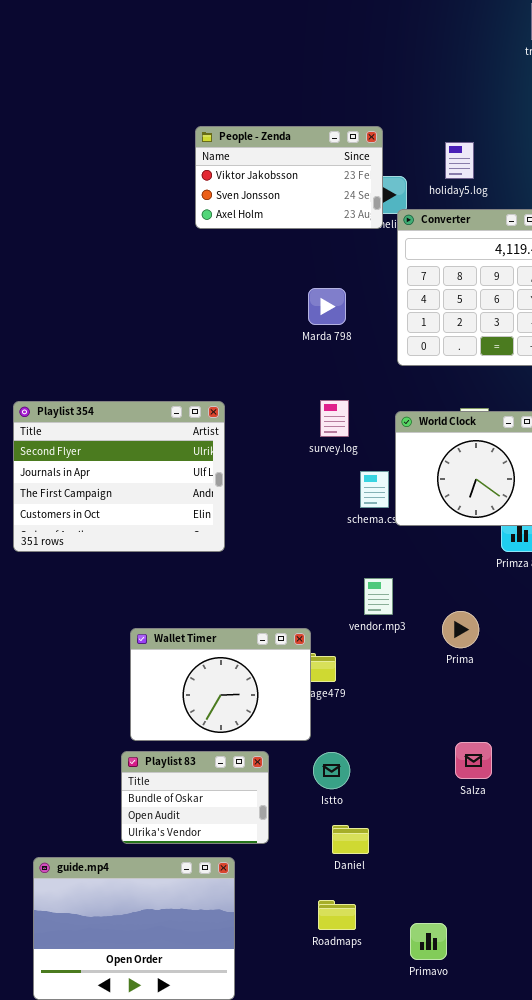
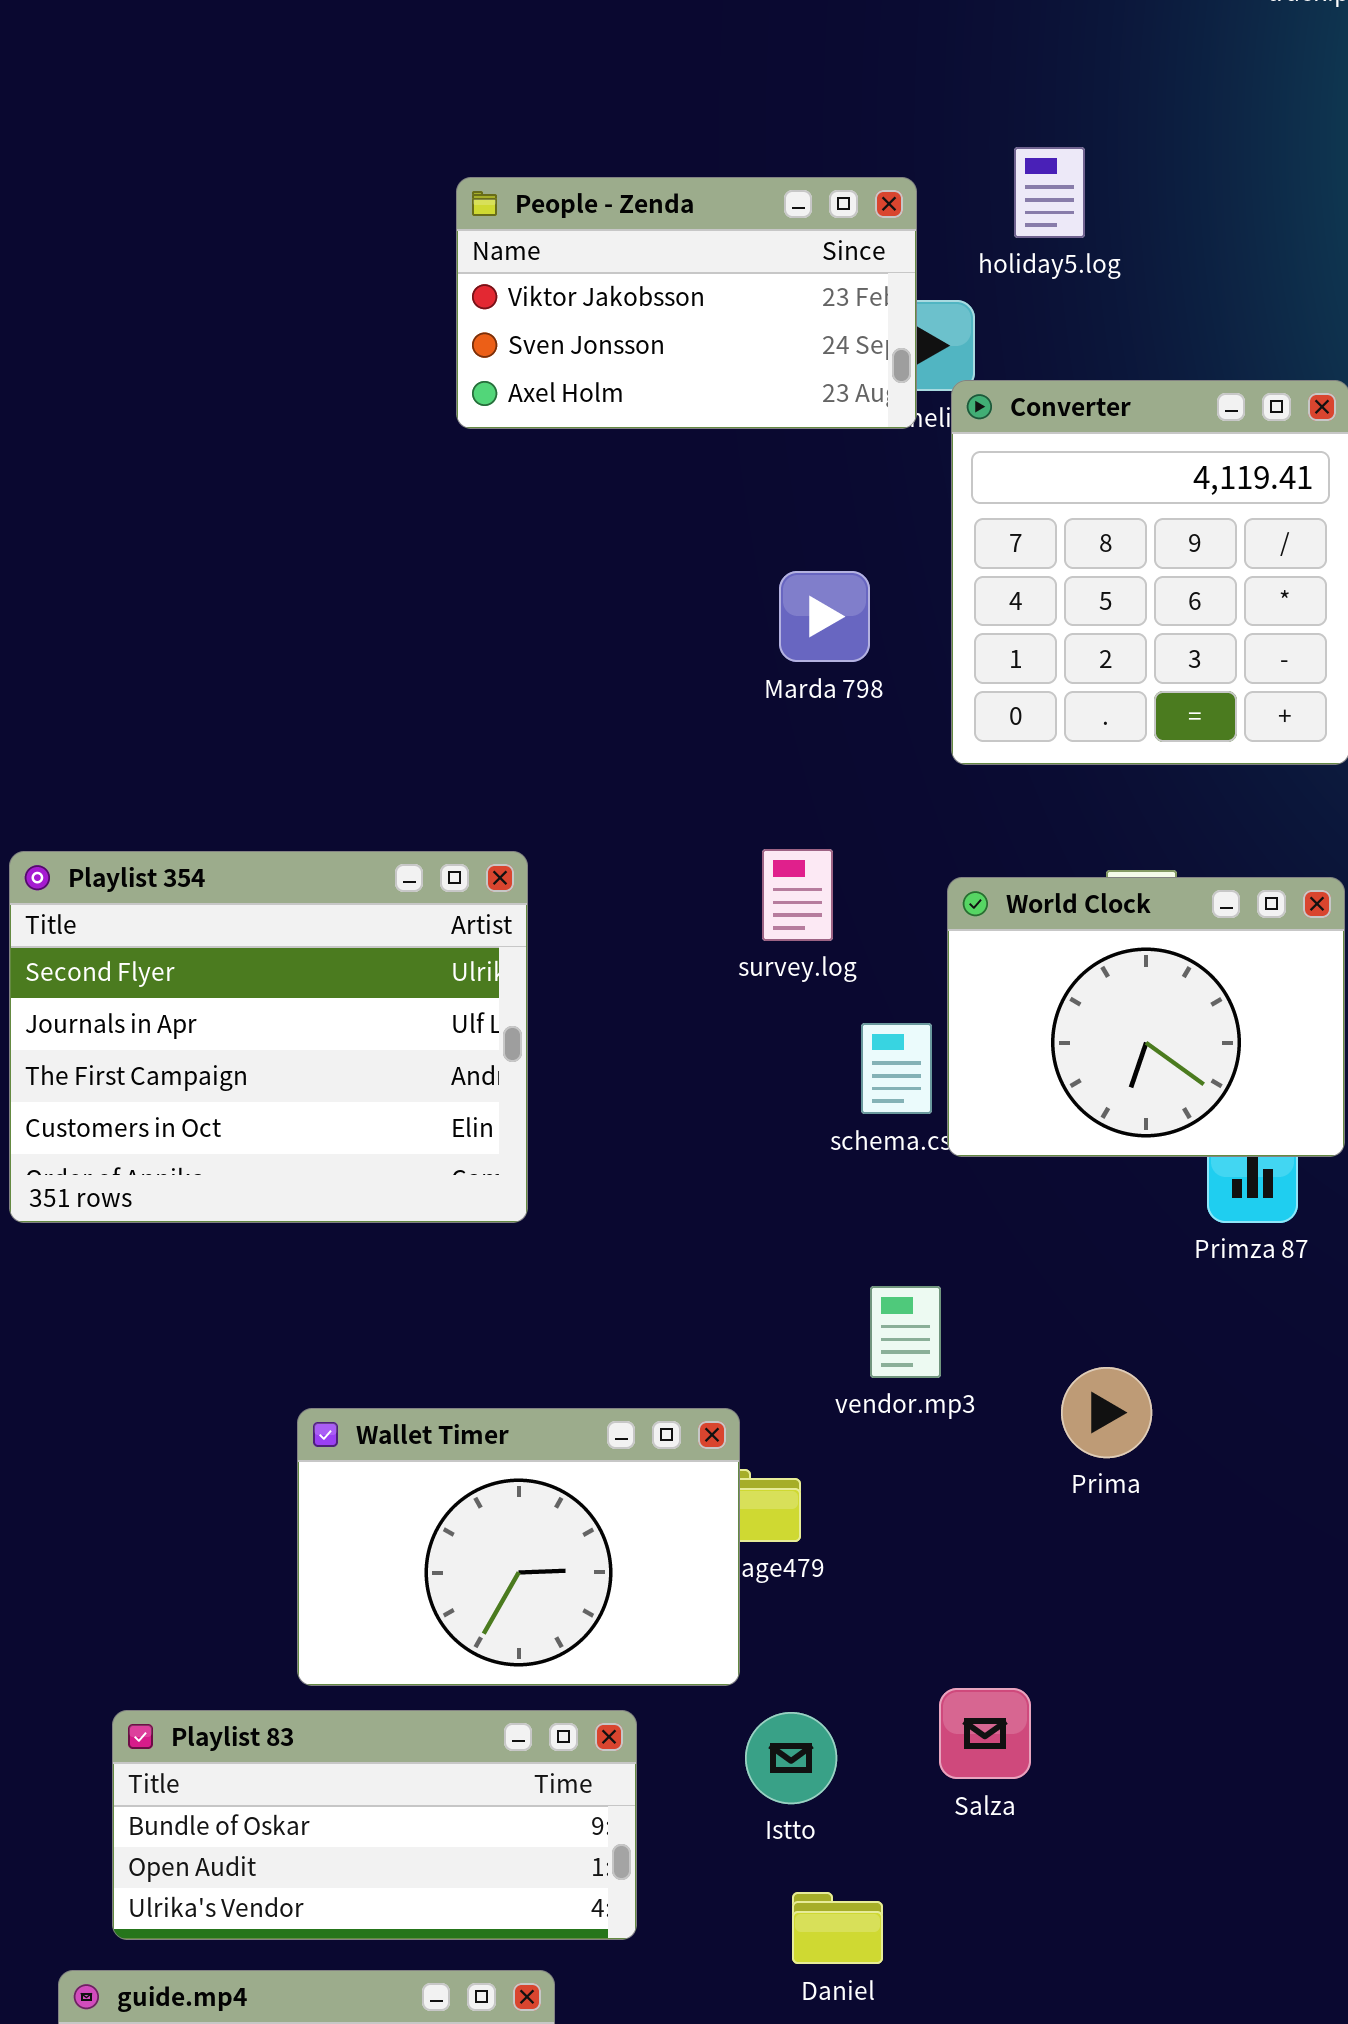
holiday5.log: [445,142,474,179] -> [1014,147,1085,238], moved
Marda 798: [308,288,346,325] -> [779,571,870,662], moved
Salza: [455,742,492,779] -> [939,1688,1031,1779], moved
Playlist 83: [121,751,269,844] -> [112,1710,637,1940], resized

